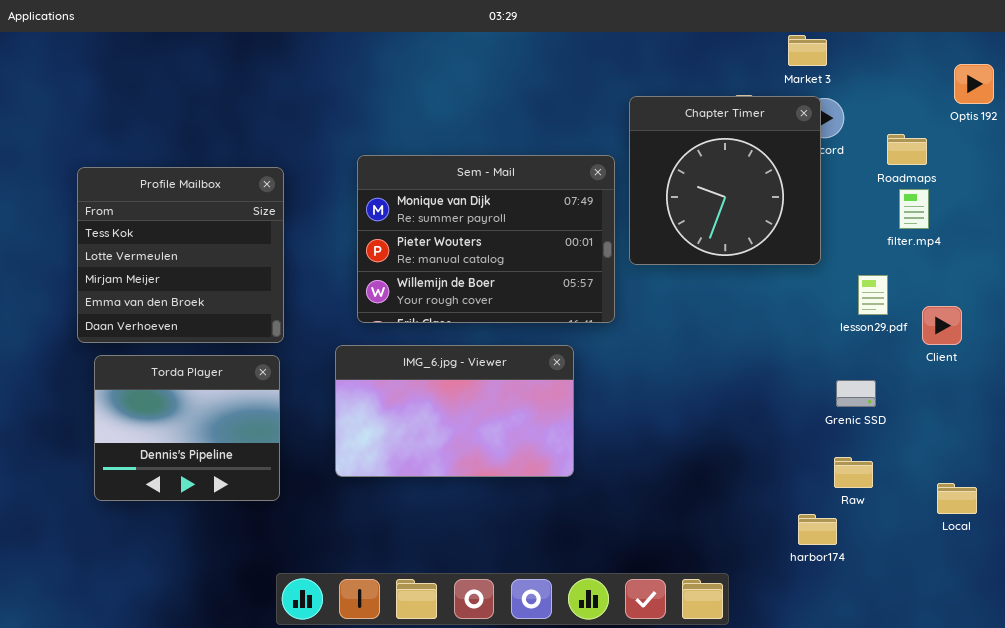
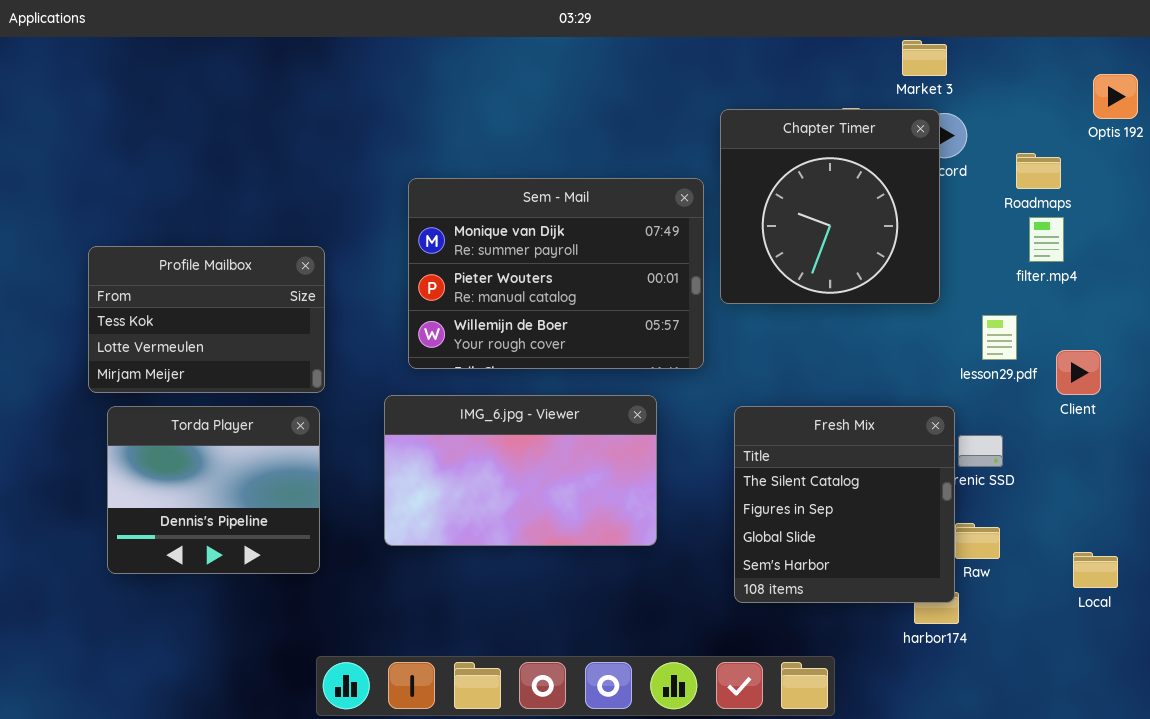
Profile Mailbox: [77,167,284,343] -> [88,246,325,393], resized
Fresh Mix: none -> [734,406,955,603], opened

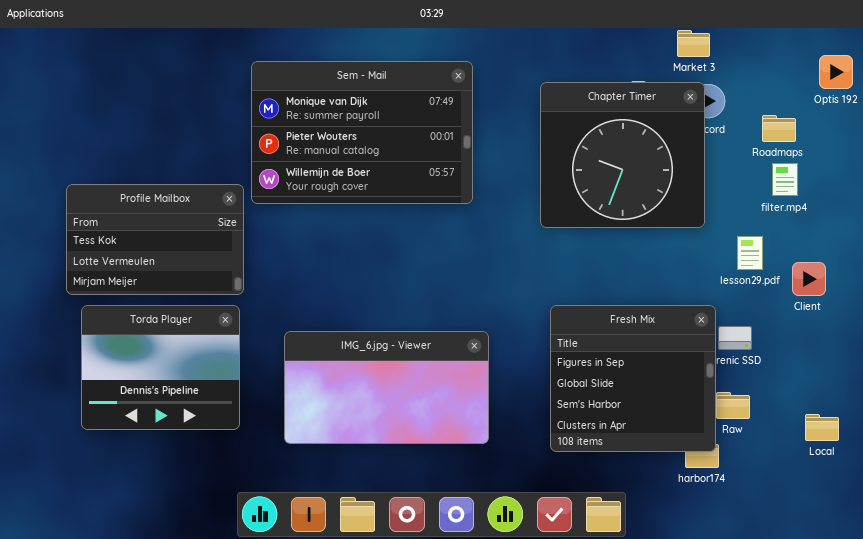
Sem - Mail: [408,178,704,369] -> [251,61,473,204], moved
IMG_6.jpg - Viewer: [384,395,657,546] -> [284,331,489,444], moved
Fresh Mix: [734,406,955,603] -> [550,305,716,452], scrolled down 1 row

